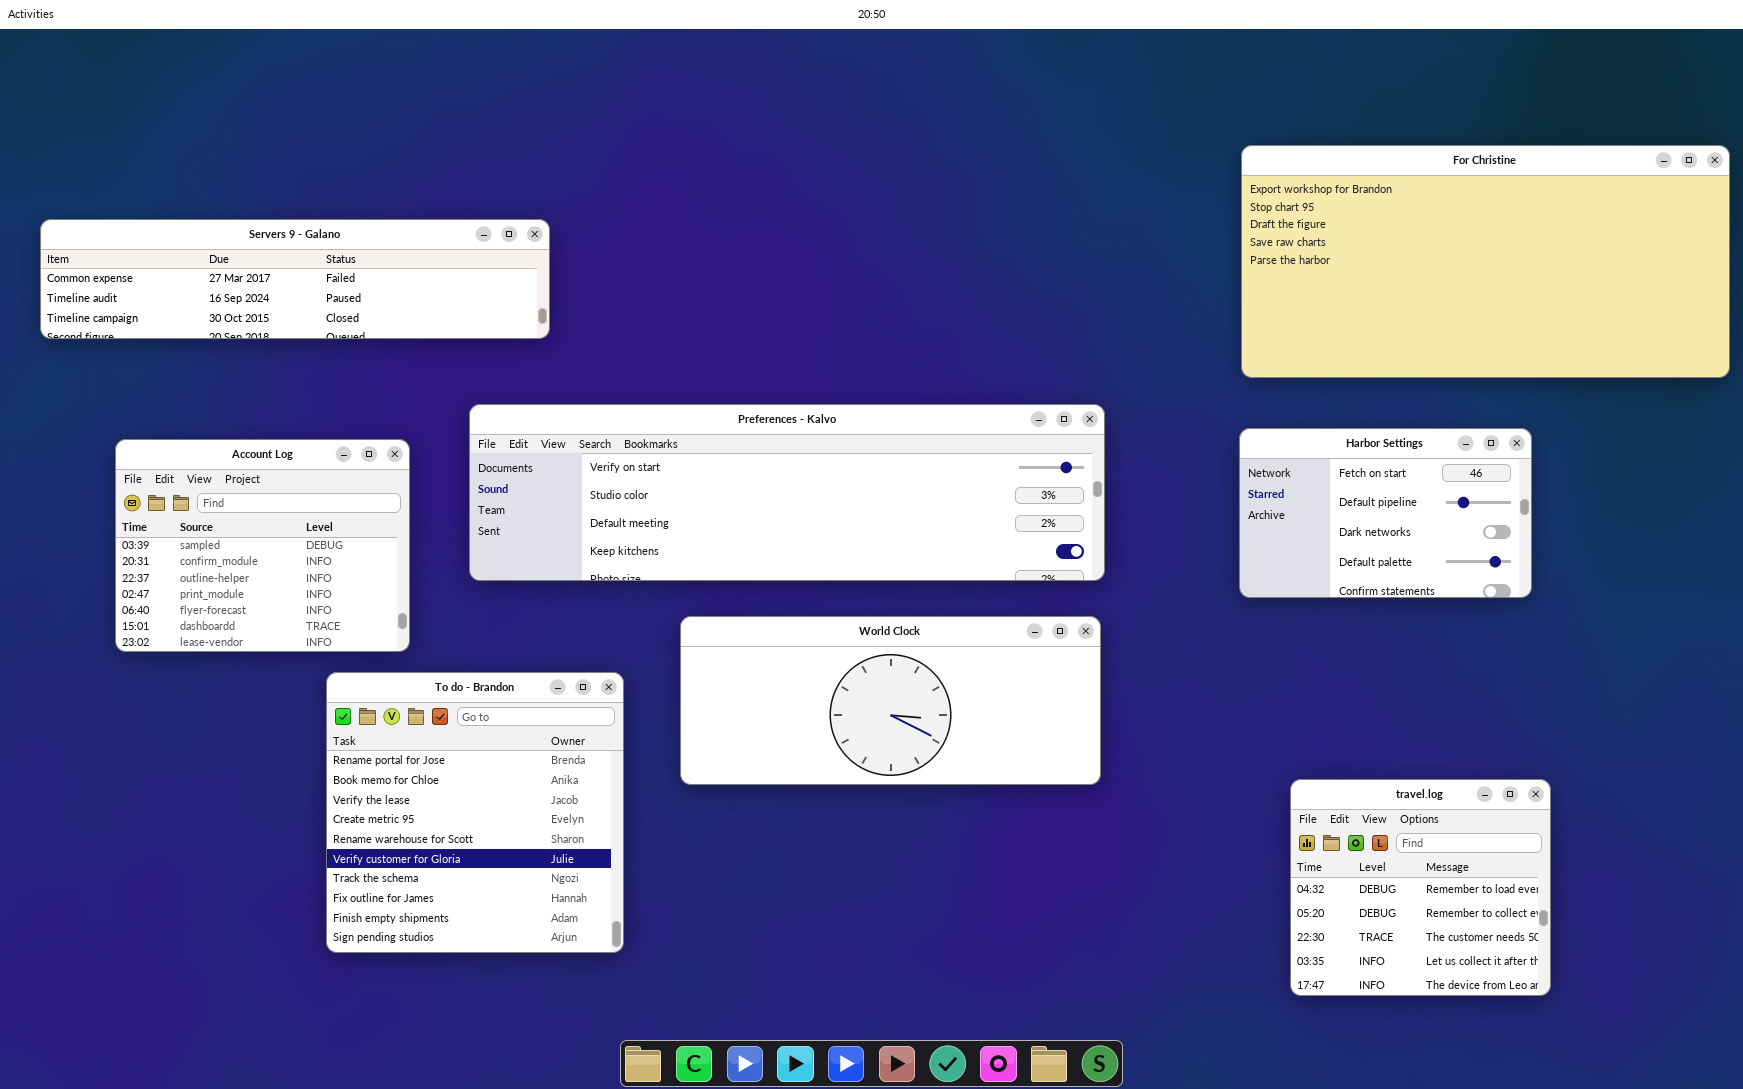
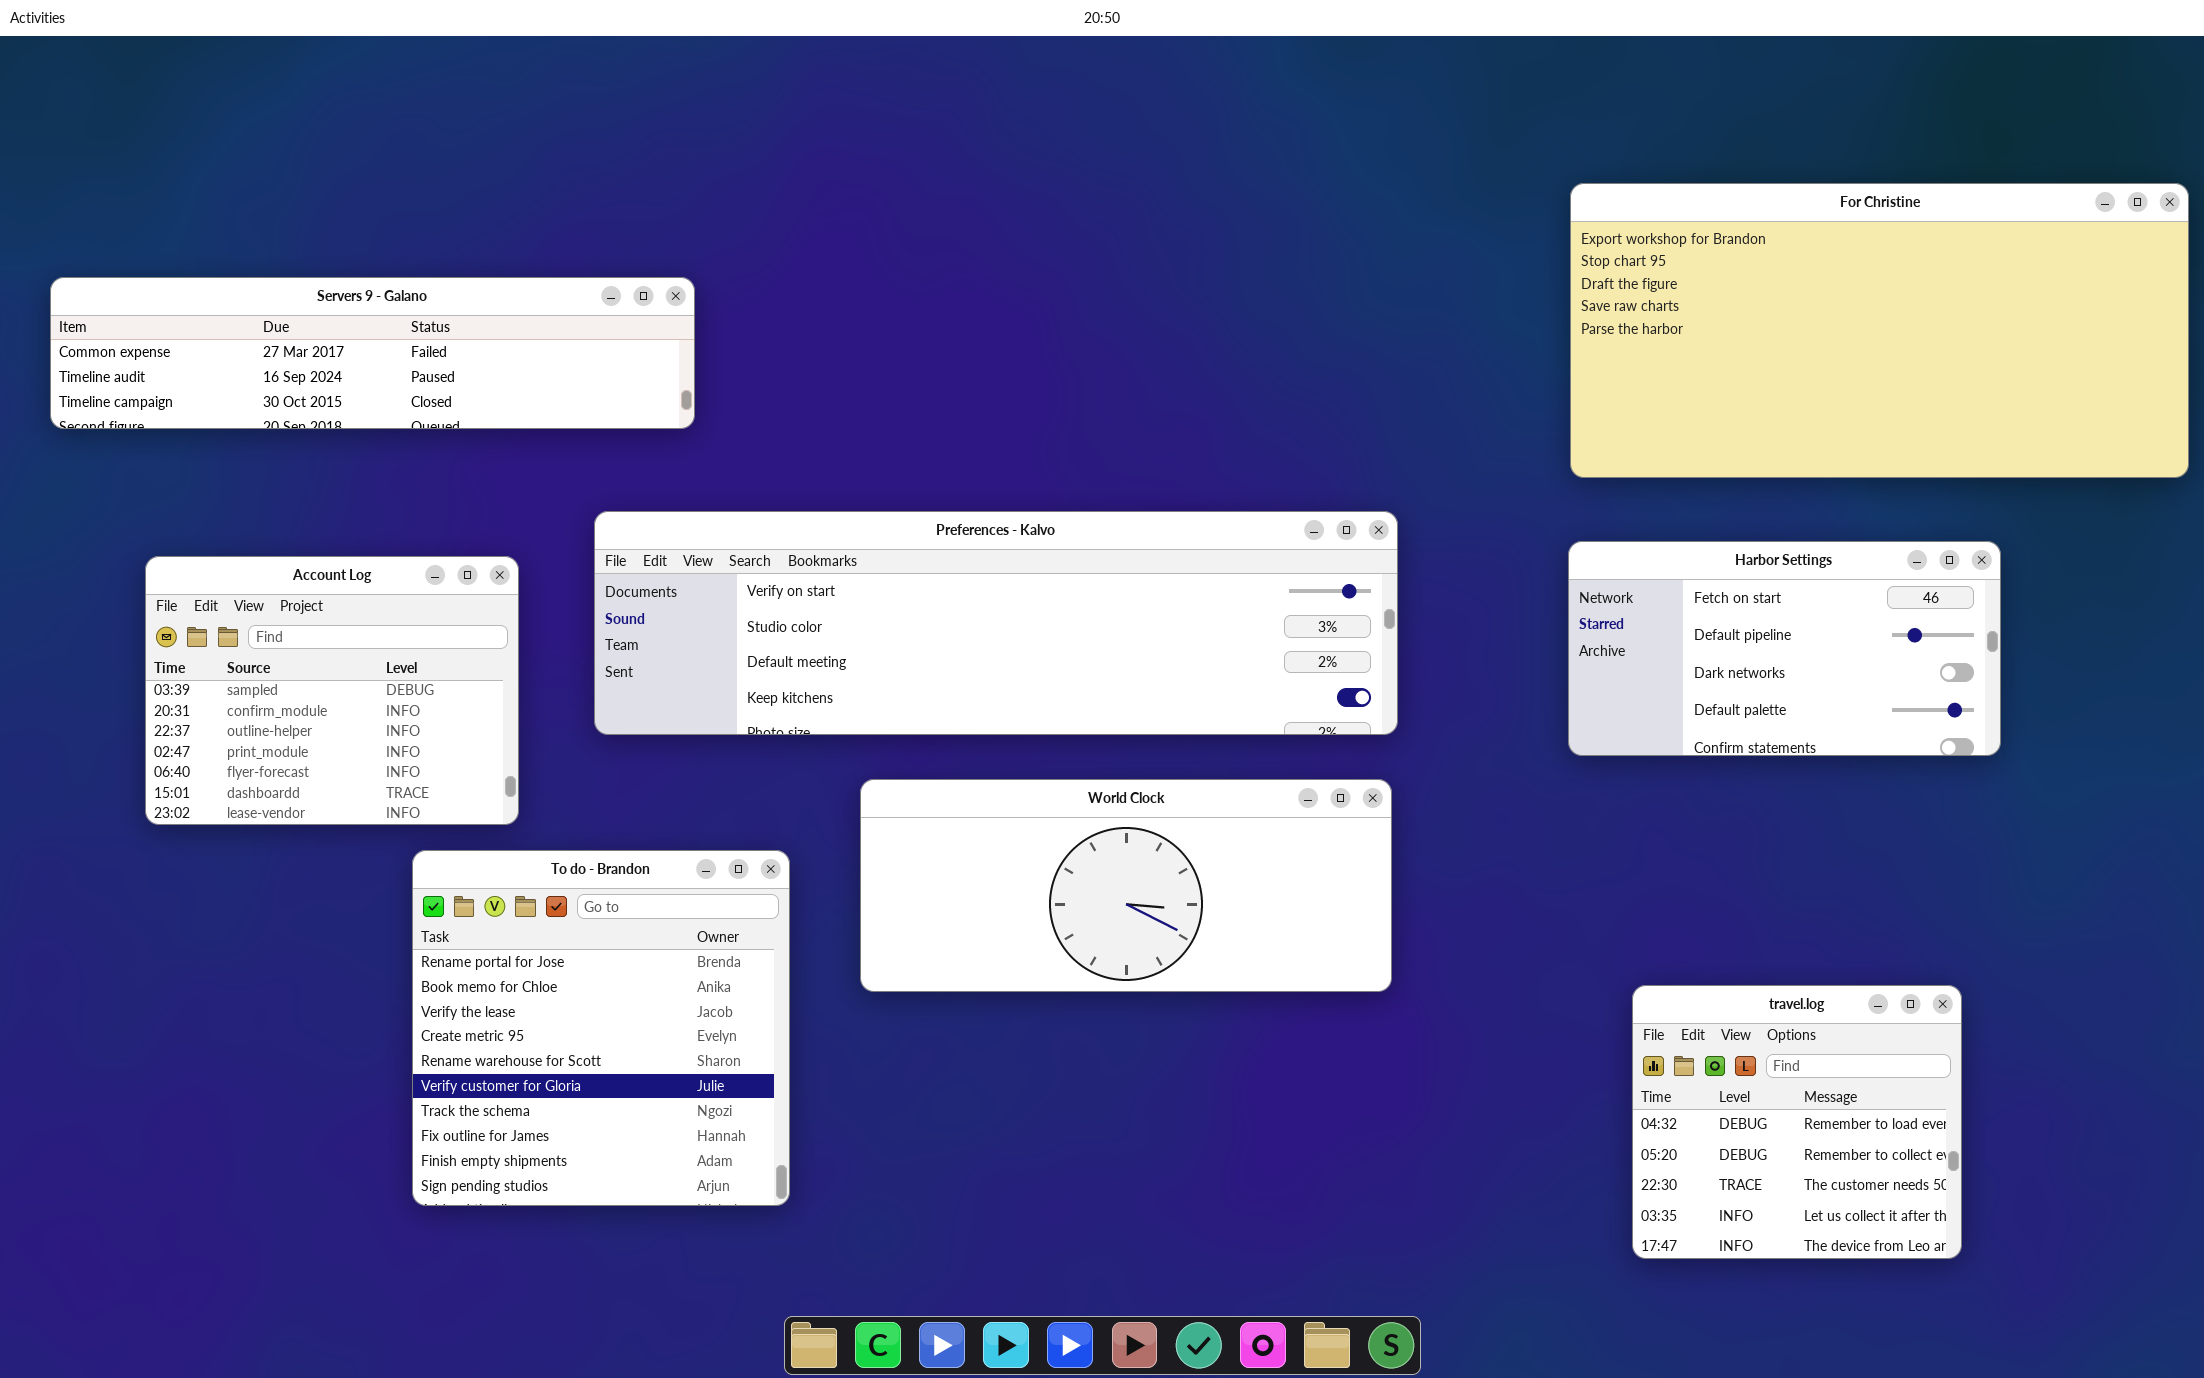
Harbor Settings: [1239,428,1532,598] -> [1568,541,2001,756], resized

